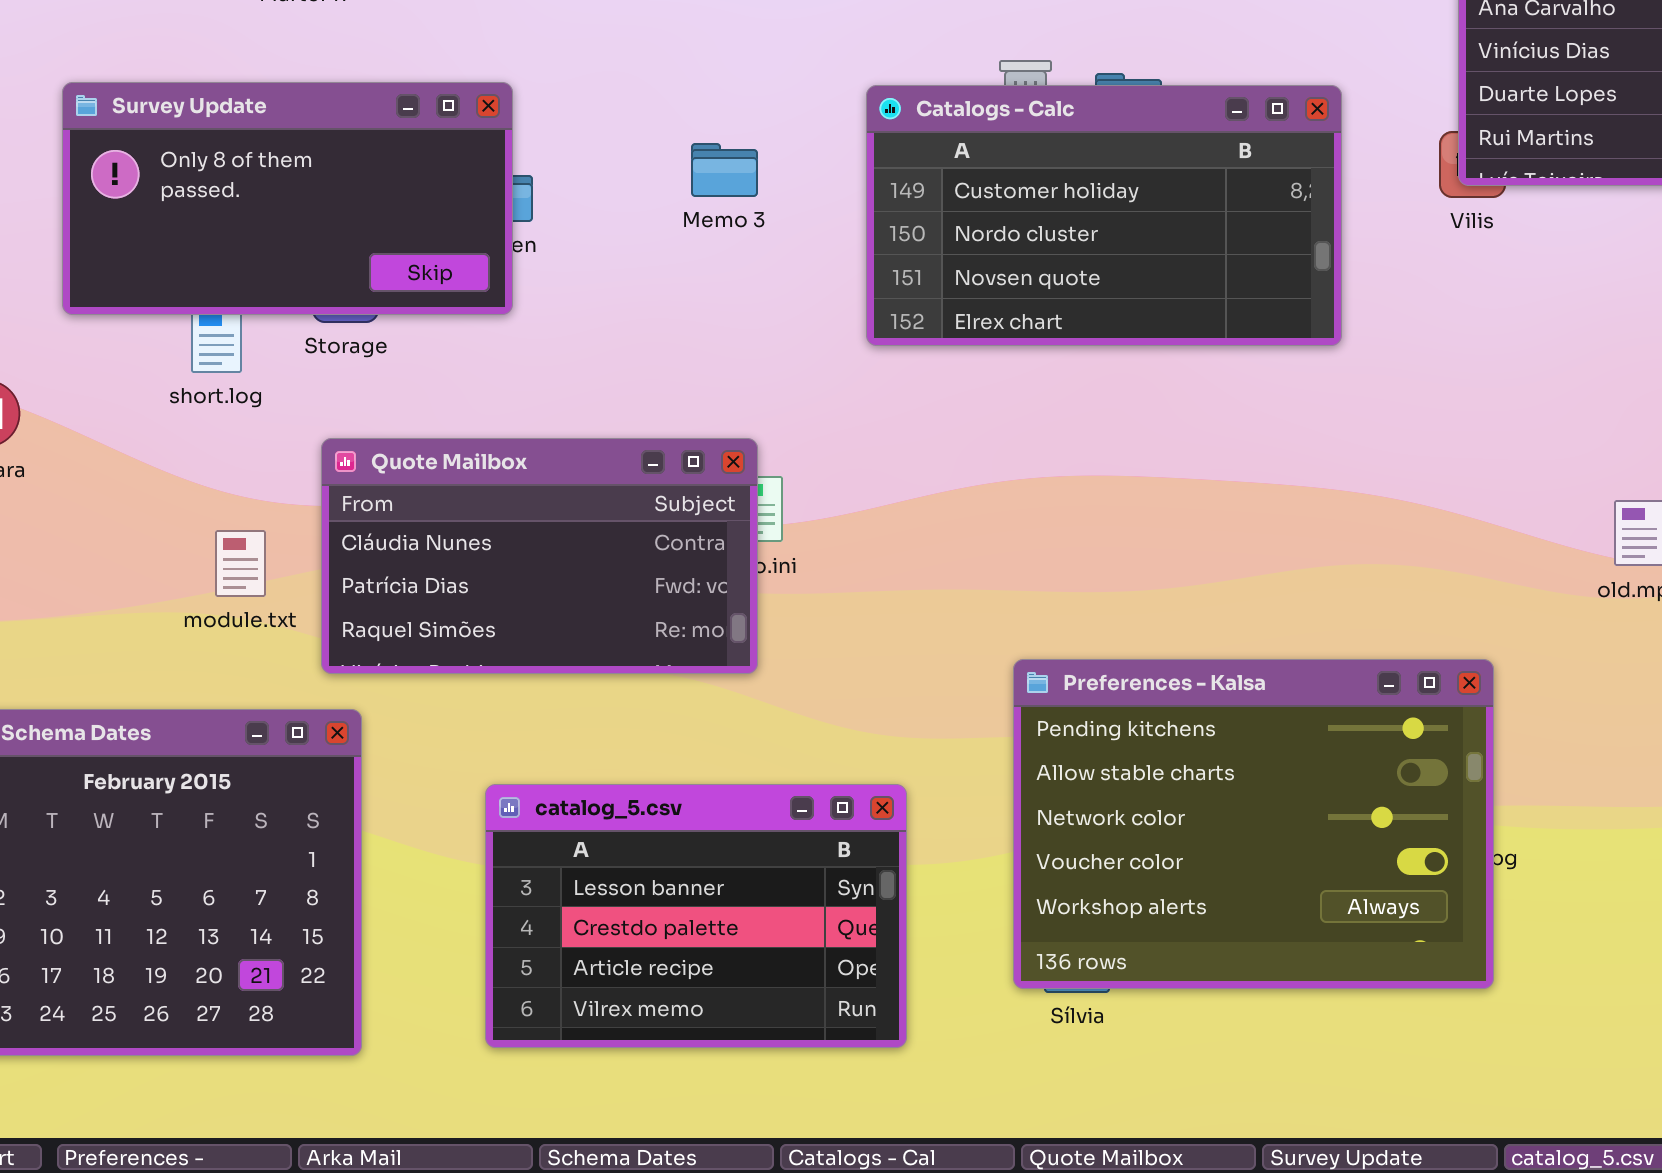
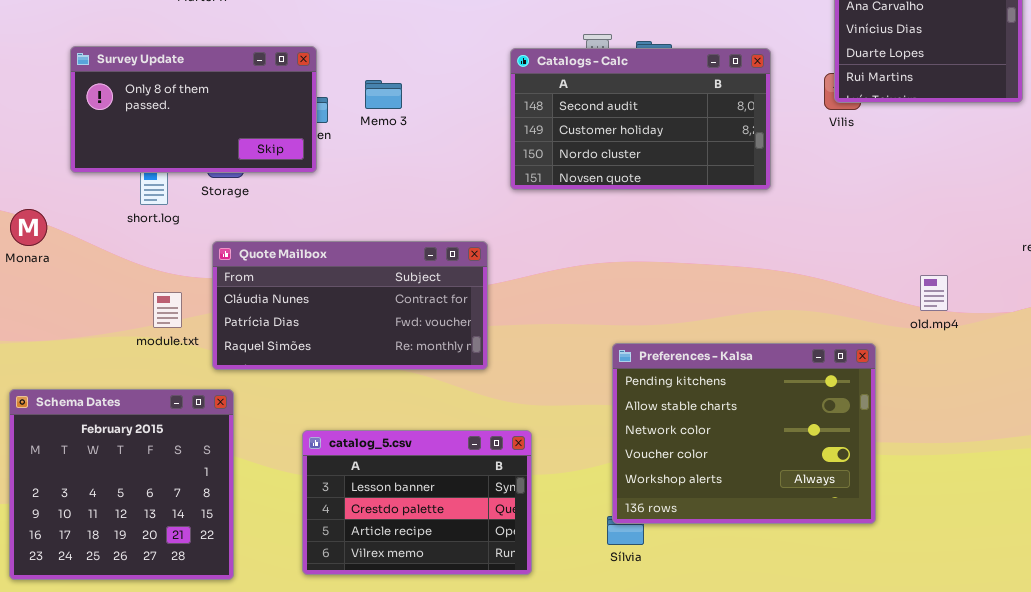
Catalogs - Calc: [866,85,1342,346] -> [510,48,771,190], scrolled up 1 row
Memo 3: [691,143,758,197] -> [365,80,402,109], moved
Quote Mailbox: [321,438,758,674] -> [212,241,488,370], resized
Preferences - Kalsa: [1013,659,1494,989] -> [612,343,876,524], moved

